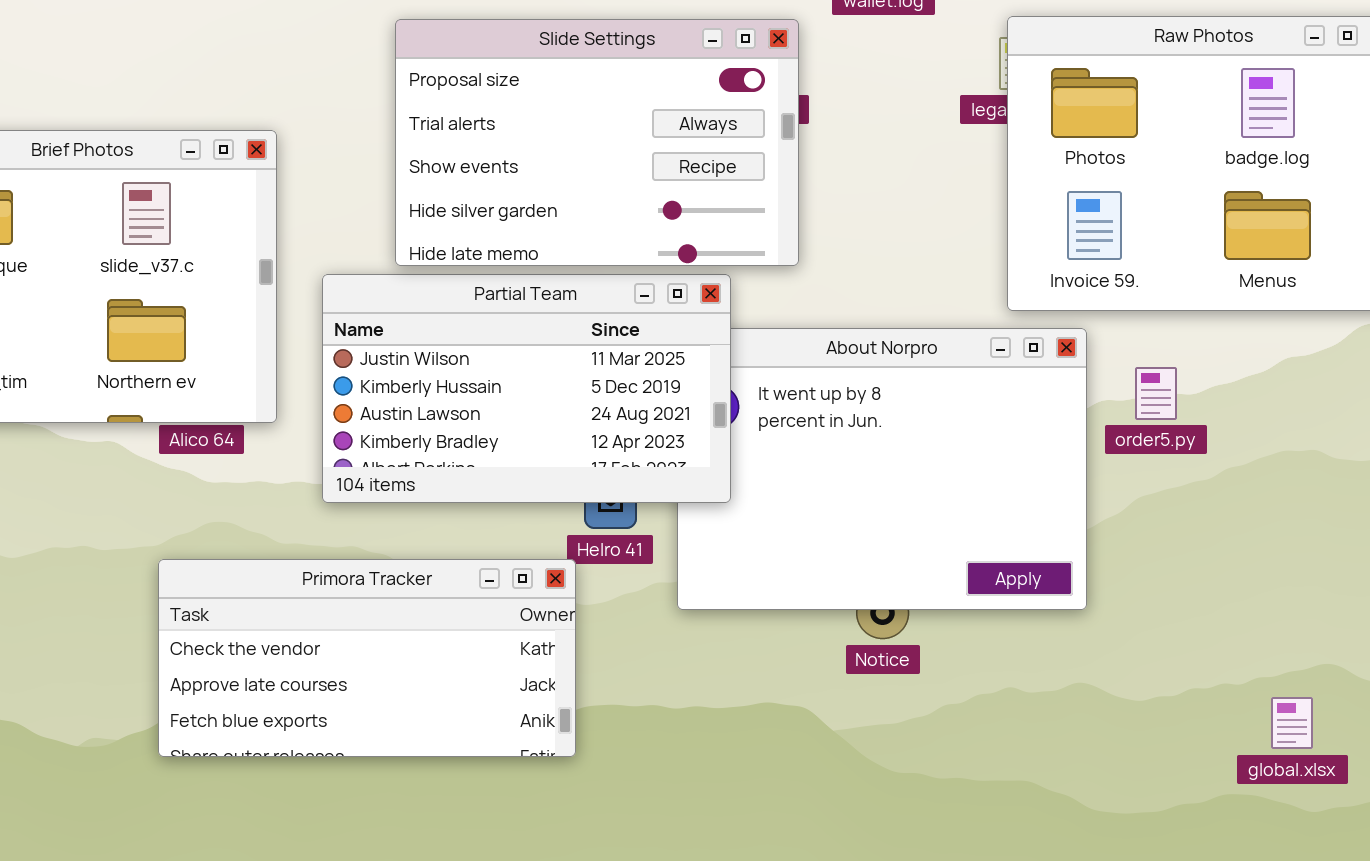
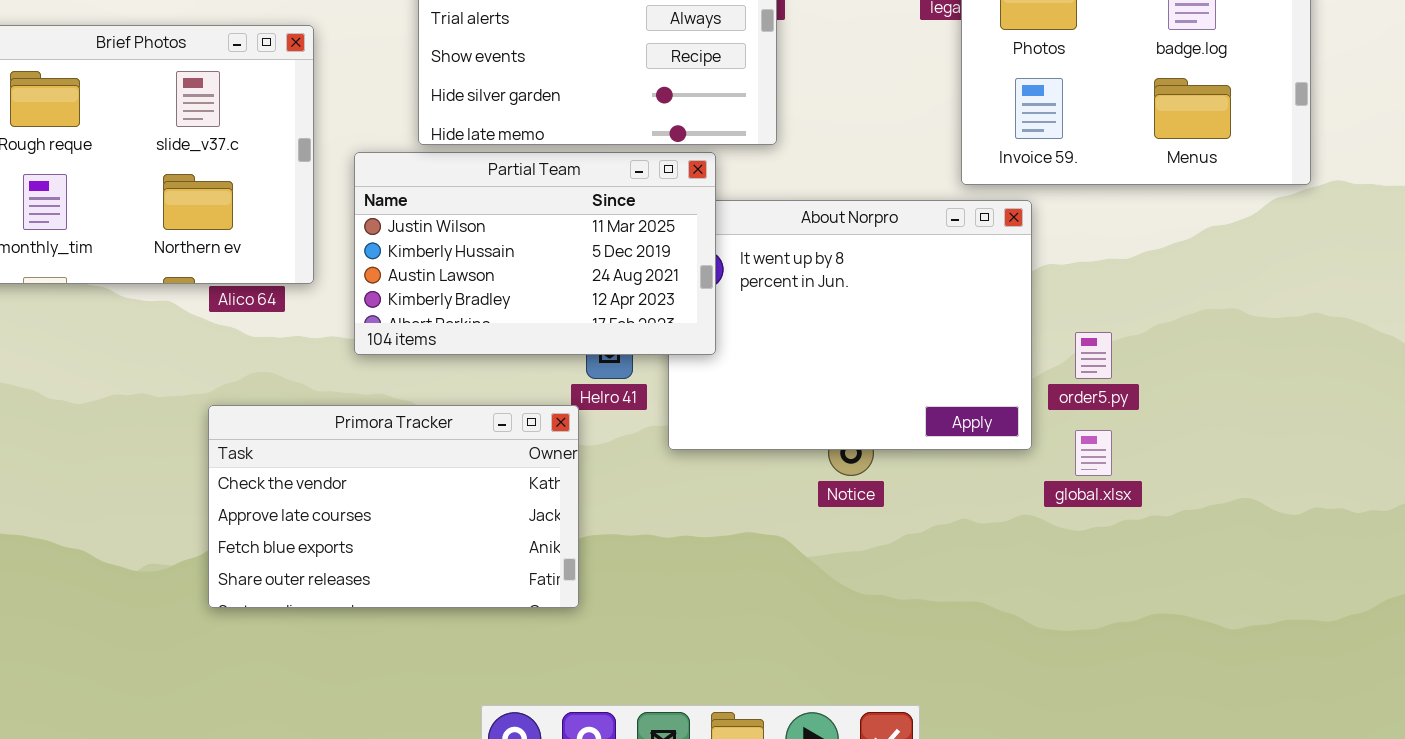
order5.py: [1135,367,1177,420] -> [1075,332,1112,379], moved
Primora Tracker: [158,559,576,757] -> [208,405,579,608], resized
global.xlsx: [1271,697,1313,749] -> [1075,430,1112,476], moved

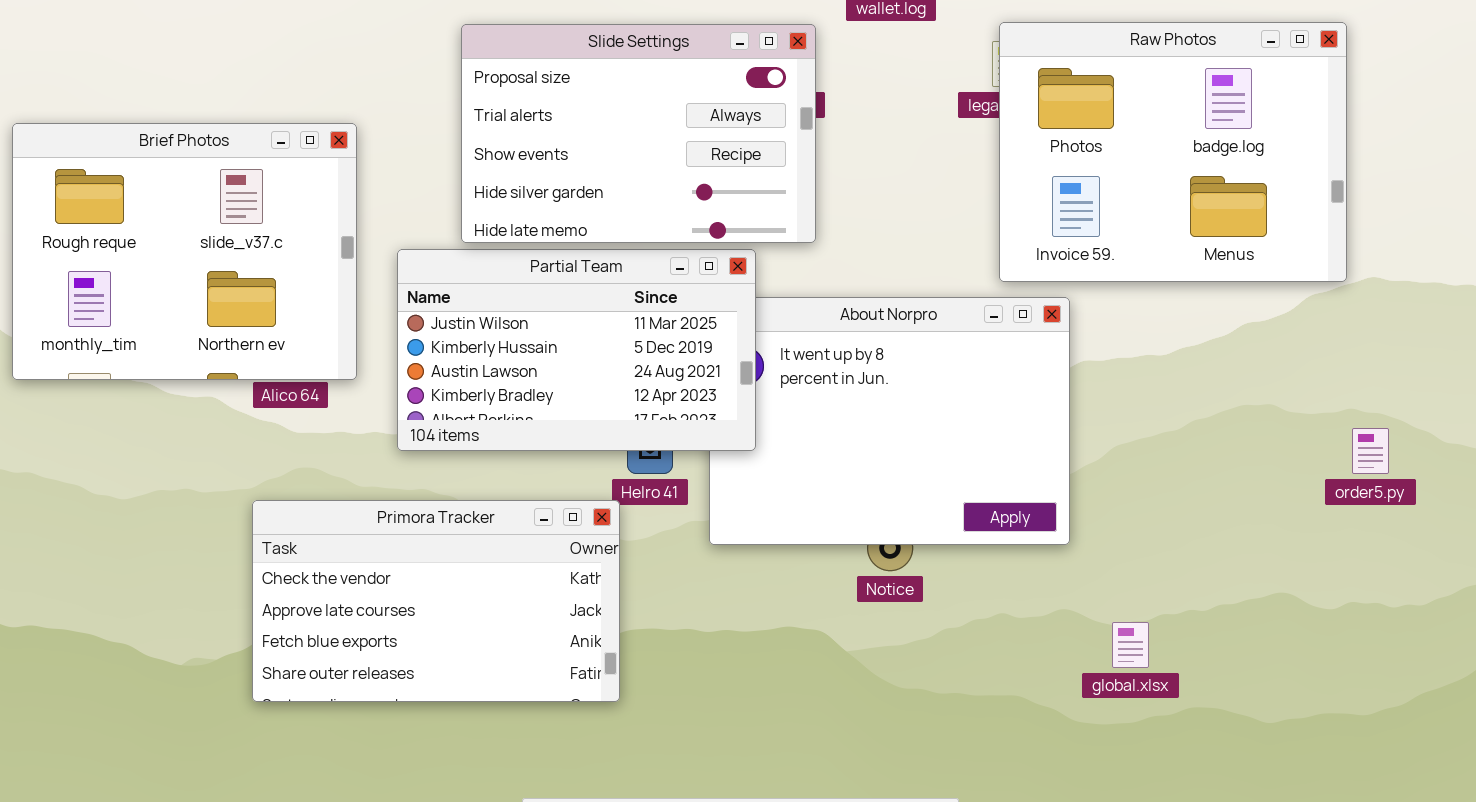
order5.py: [1075,332,1112,379] -> [1352,428,1389,474], moved
global.xlsx: [1075,430,1112,476] -> [1112,622,1149,668], moved

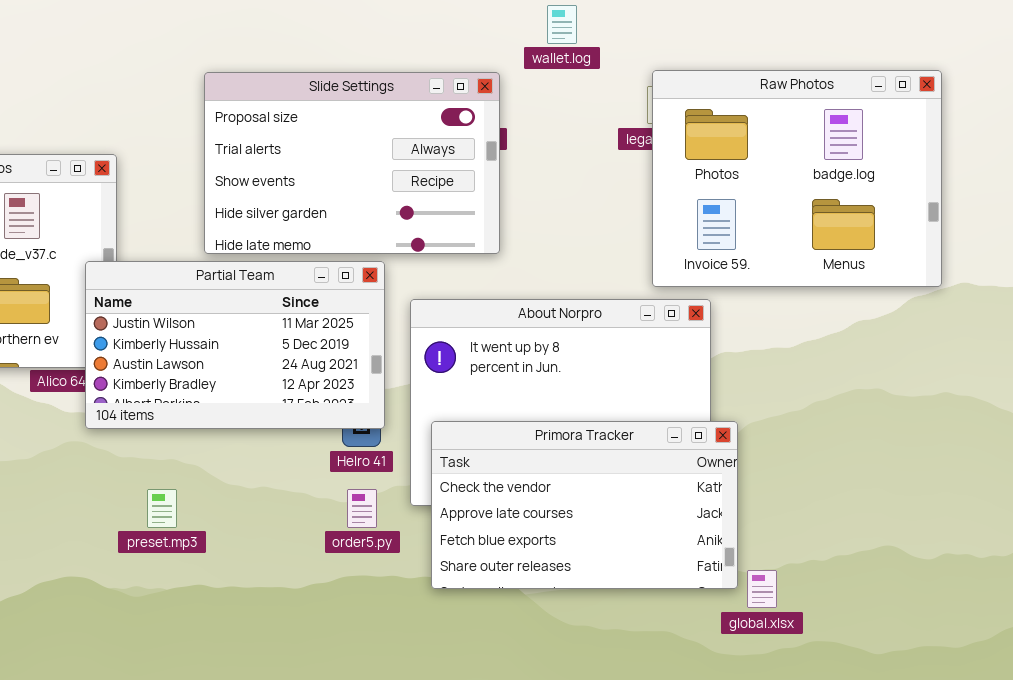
Partial Team: [397,249,756,451] -> [85,261,385,429], moved
order5.py: [1352,428,1389,474] -> [347,489,377,528], moved
Primora Tracker: [252,500,620,702] -> [431,421,738,589], moved

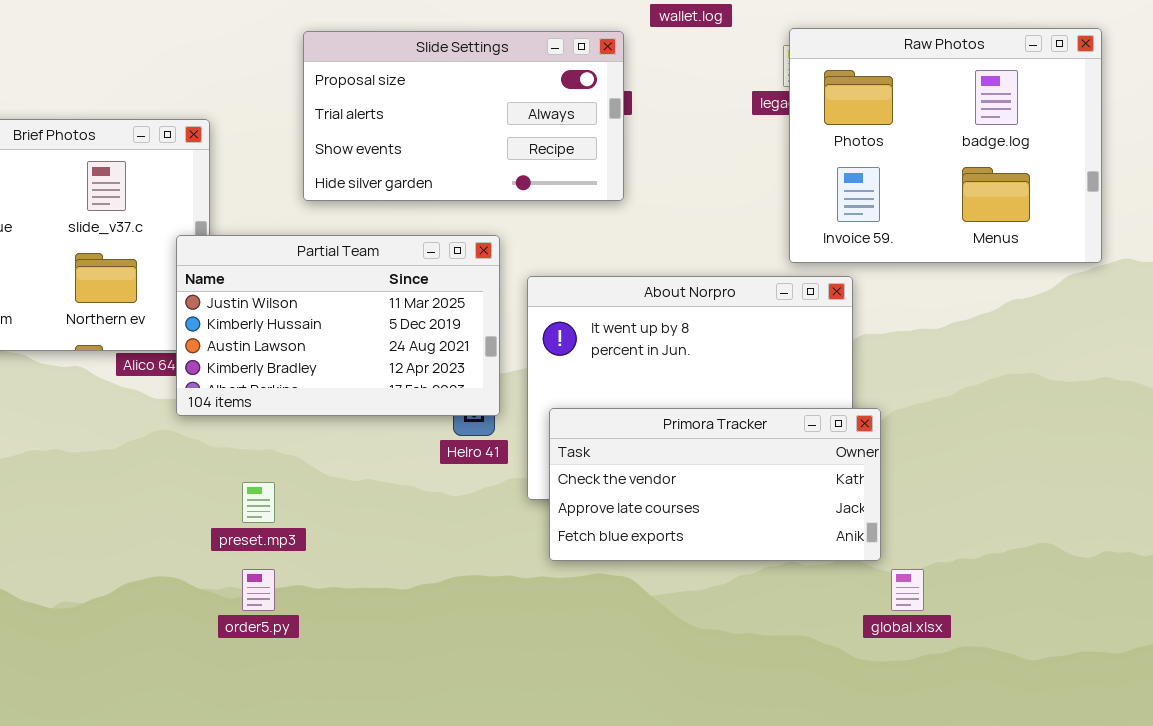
Slide Settings: [204,72,500,254] -> [303,31,624,201], resized
Primora Tracker: [431,421,738,589] -> [549,408,881,561], resized
order5.py: [347,489,377,528] -> [242,569,275,611], moved

